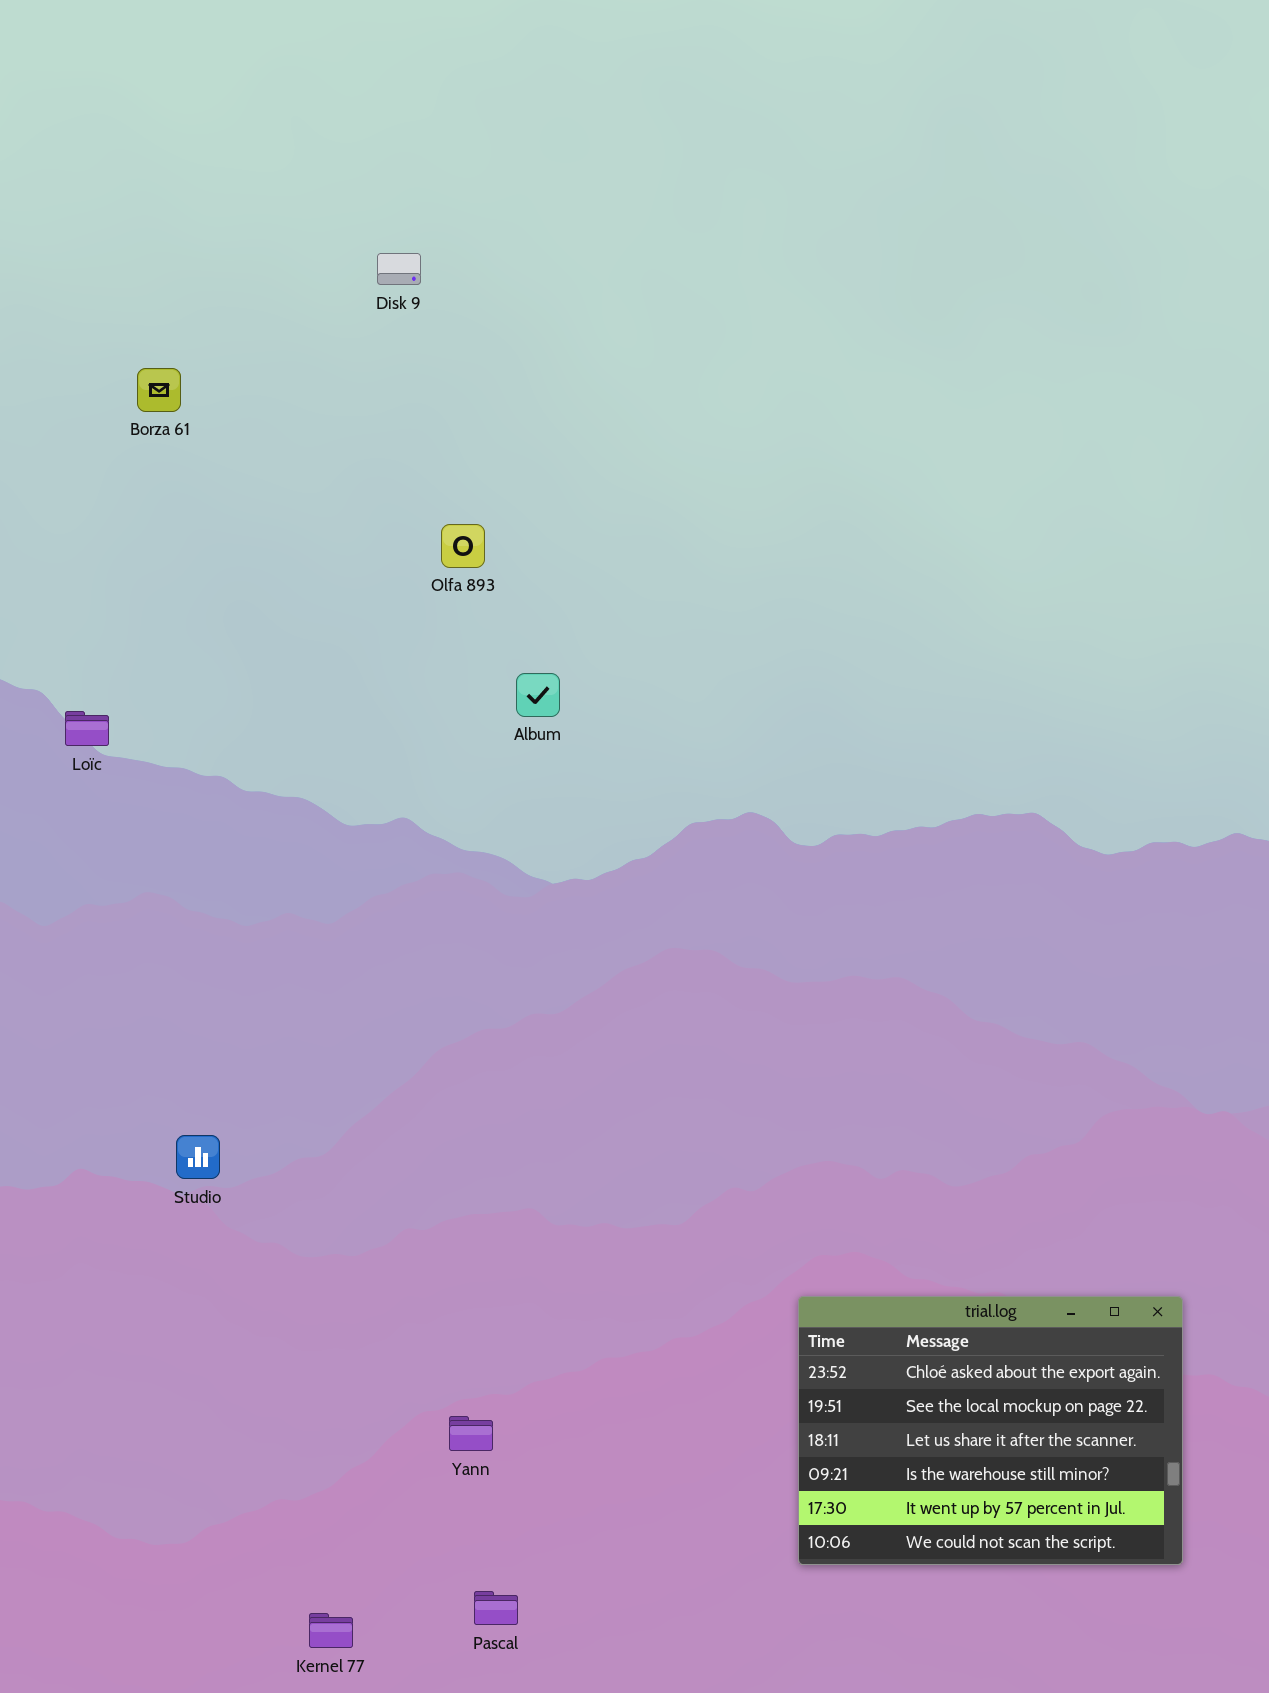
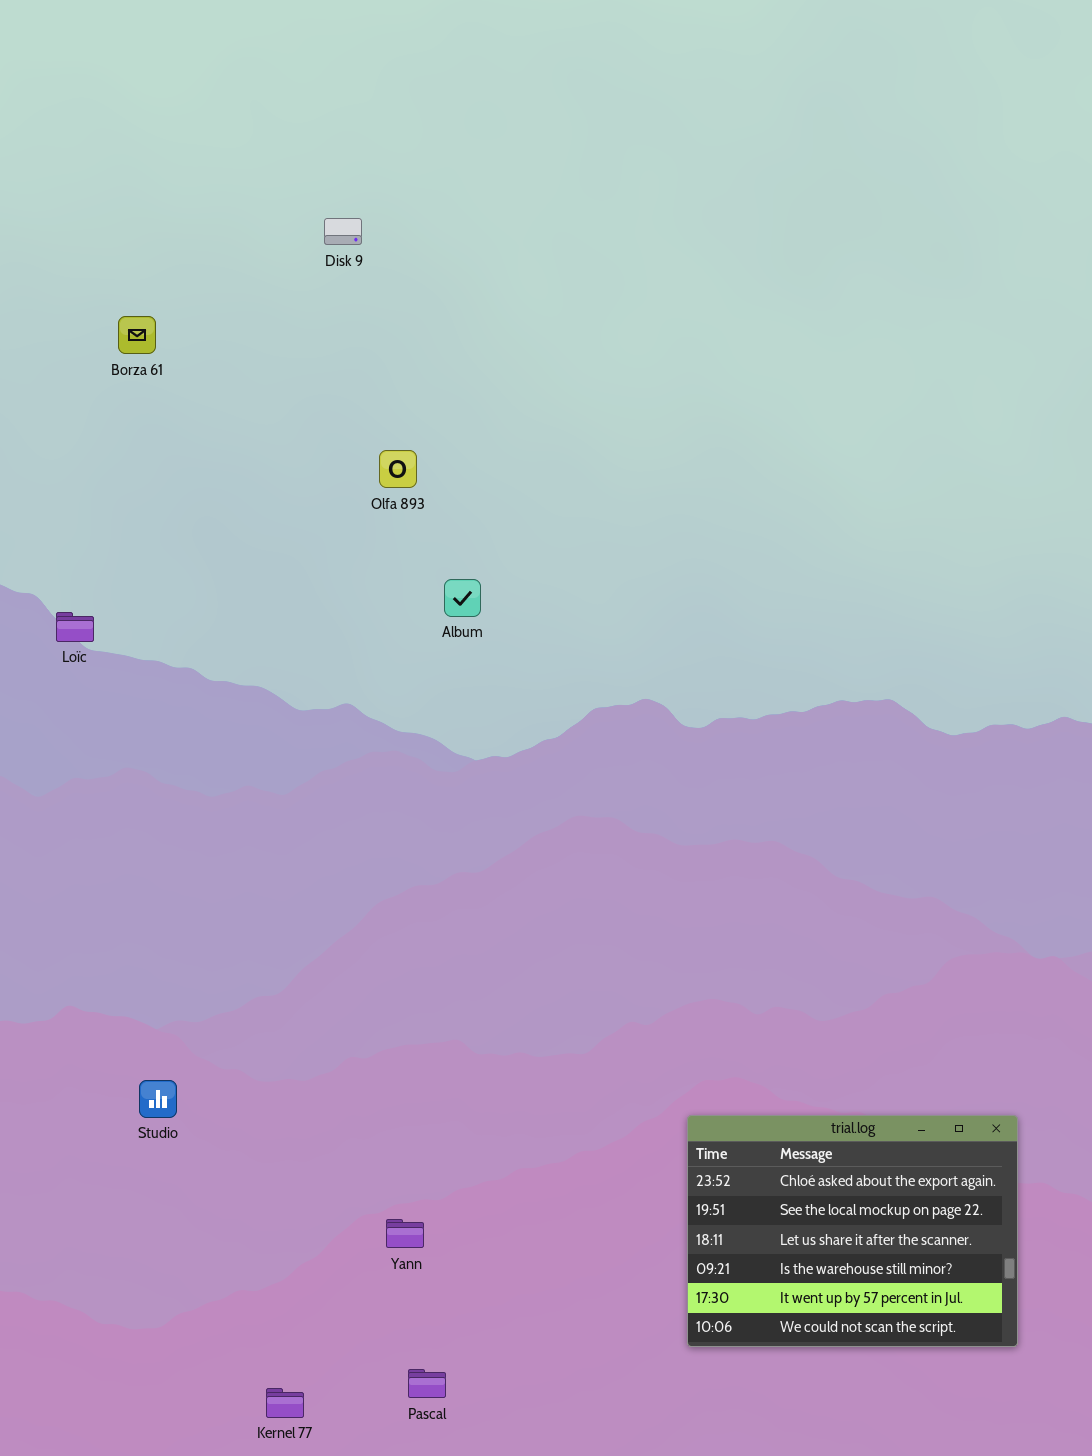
Studio: [176,1135,220,1179] -> [139,1080,177,1118], moved

